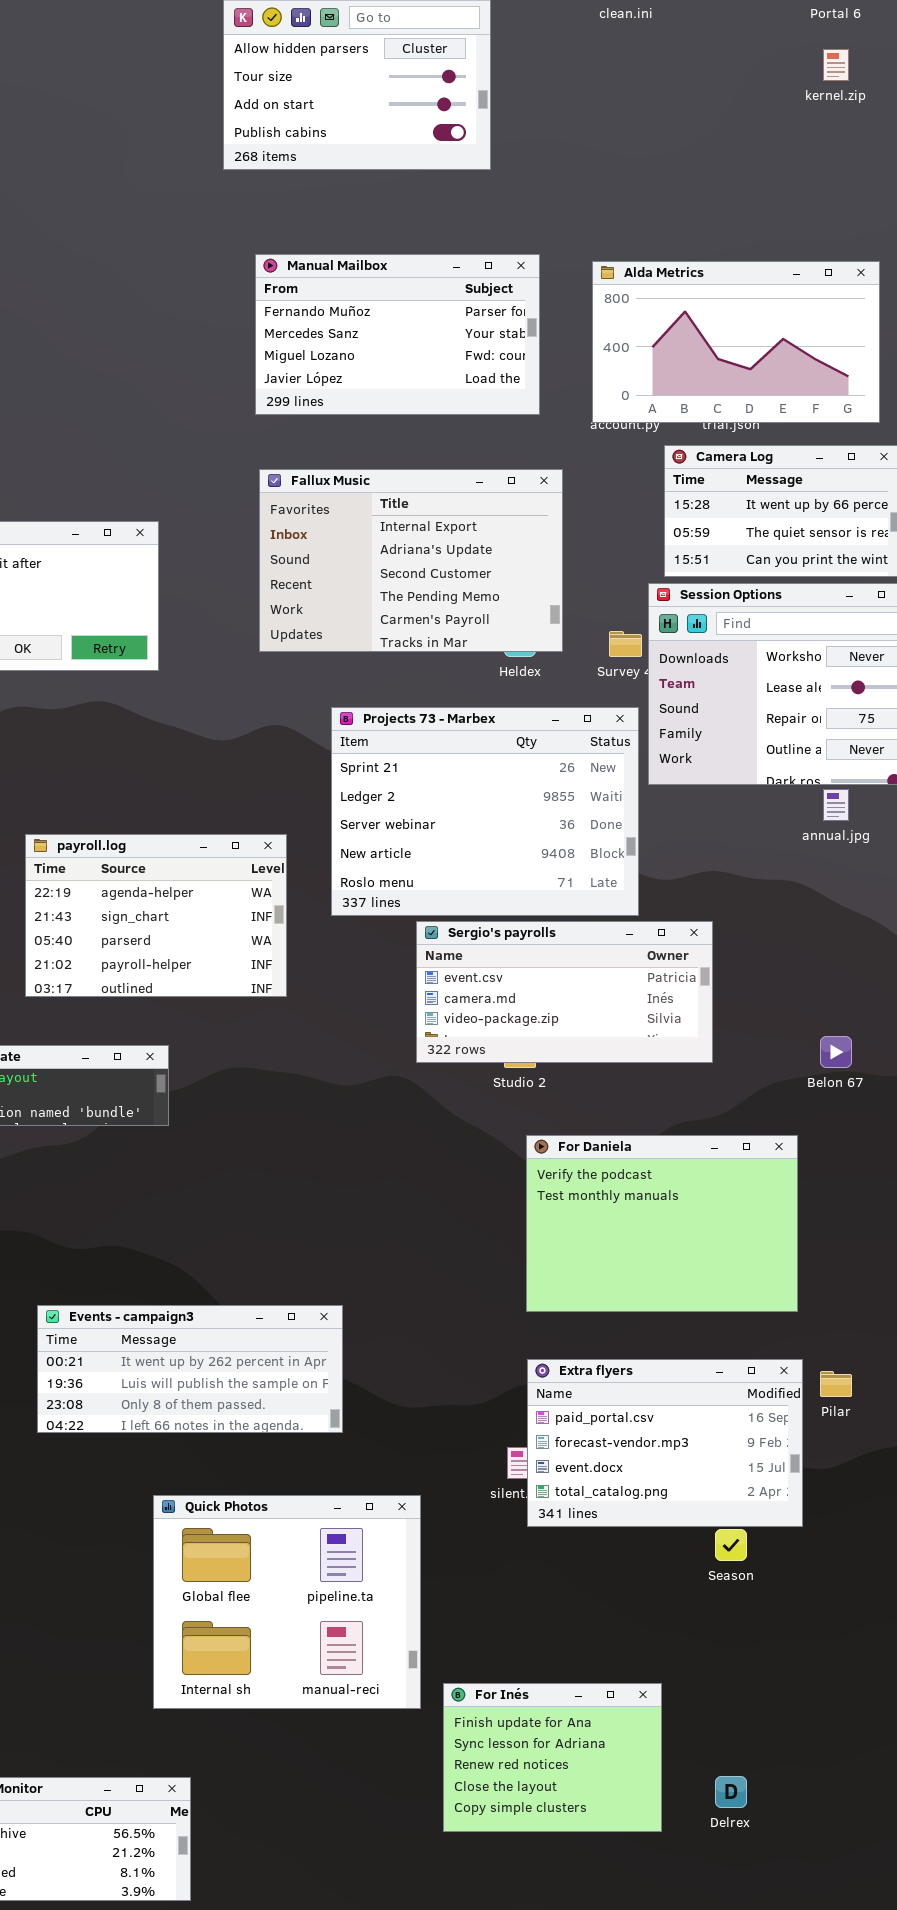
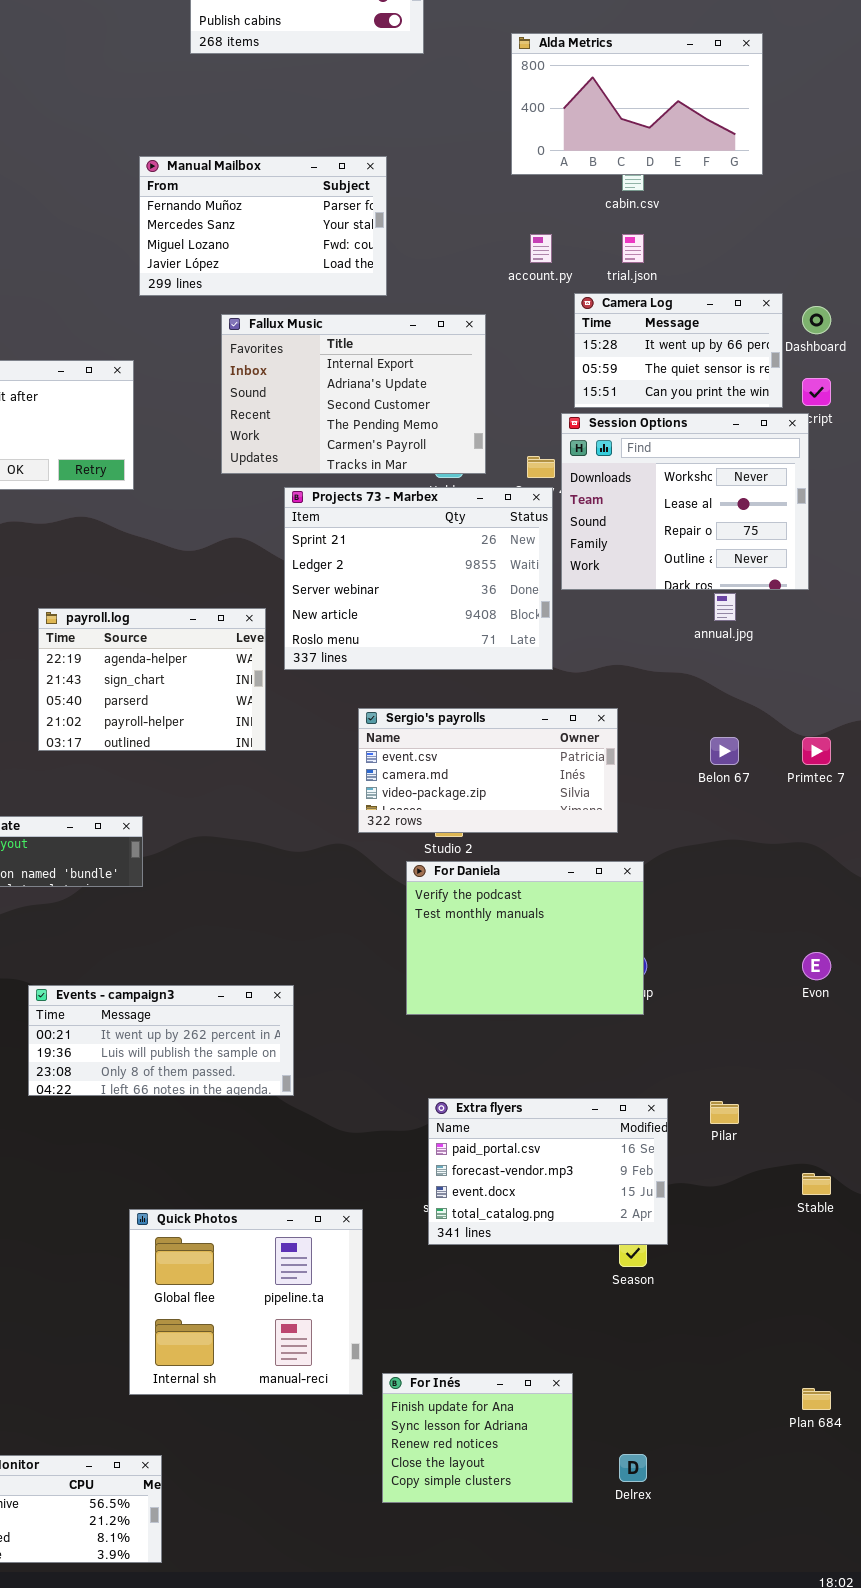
Manual Mailbox: [255,254,540,415] -> [139,156,387,296], moved
Alda Metrics: [592,261,880,423] -> [511,33,763,175], moved
Projects 73 - Marbex: [331,707,639,916] -> [284,487,553,670], moved
payroll.log: [25,834,287,997] -> [38,608,266,751], moved
Belon 67: [820,1036,852,1068] -> [710,737,739,765], moved
For Daniela: [526,1135,798,1312] -> [406,861,644,1015], moved
Events - campaign3: [37,1305,343,1433] -> [28,985,294,1096], moved
Extra flyers: [527,1359,803,1527] -> [428,1098,668,1245], moved

